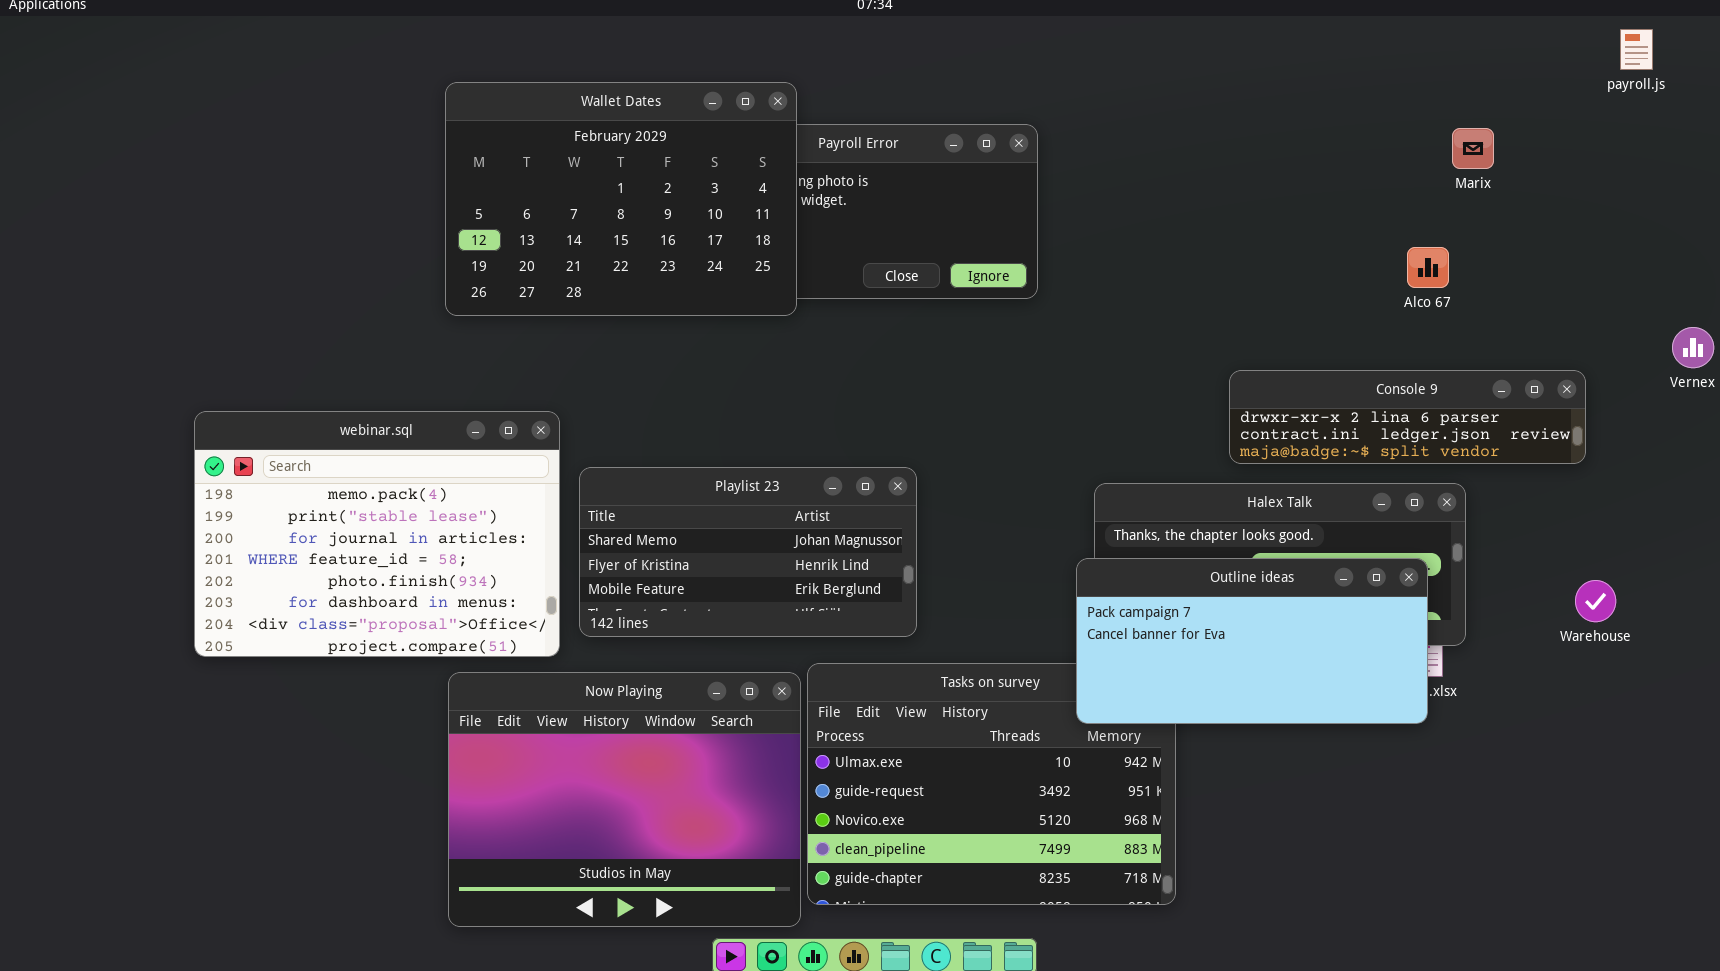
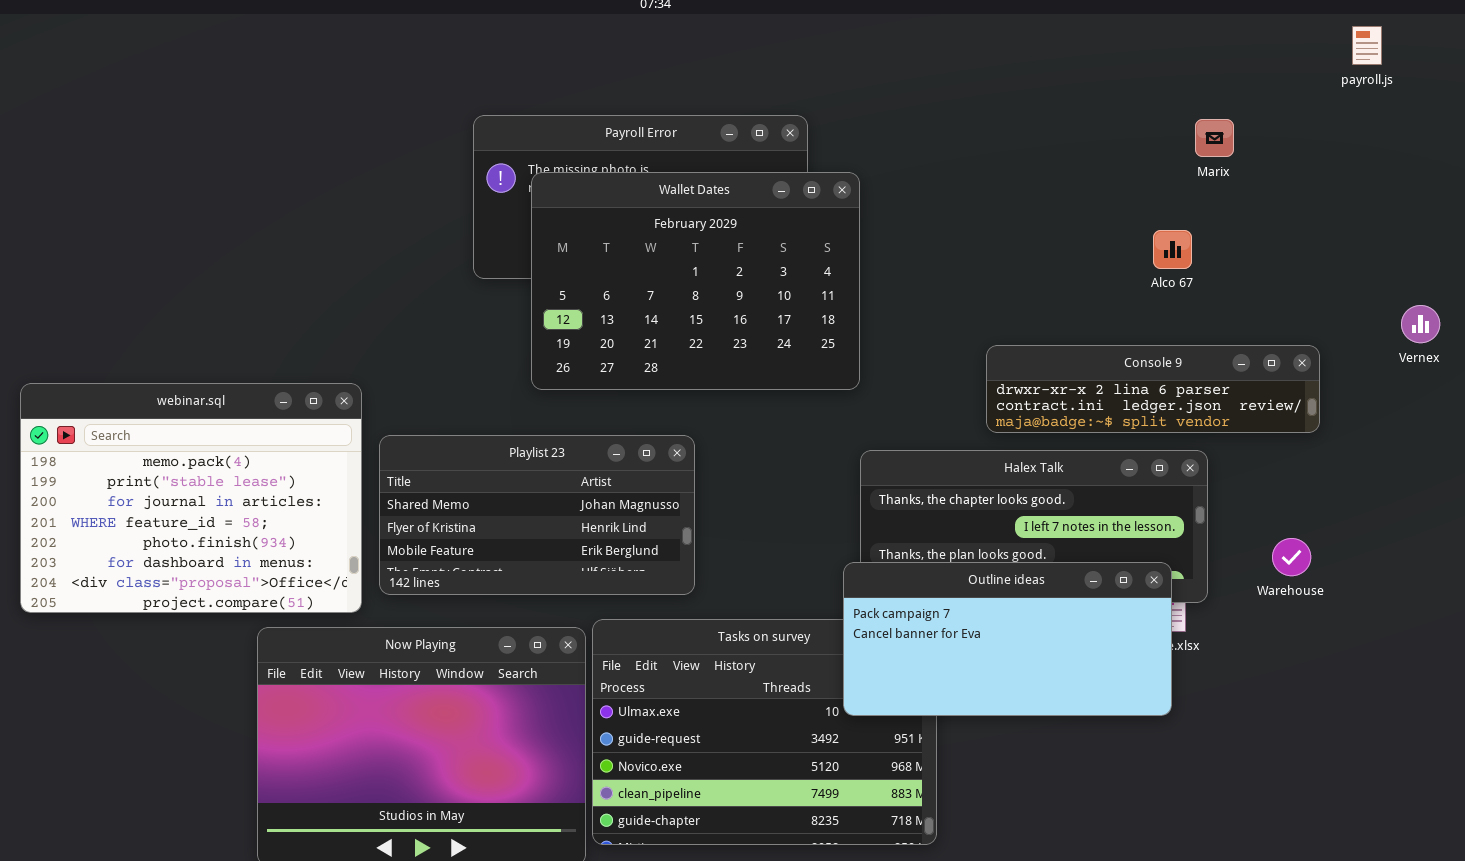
Wallet Dates: [445,82,797,316] -> [531,172,860,390], moved
Outline ideas: [1076,558,1428,724] -> [843,562,1172,716], moved
Warehouse: [1575,580,1616,622] -> [1272,538,1311,576], moved

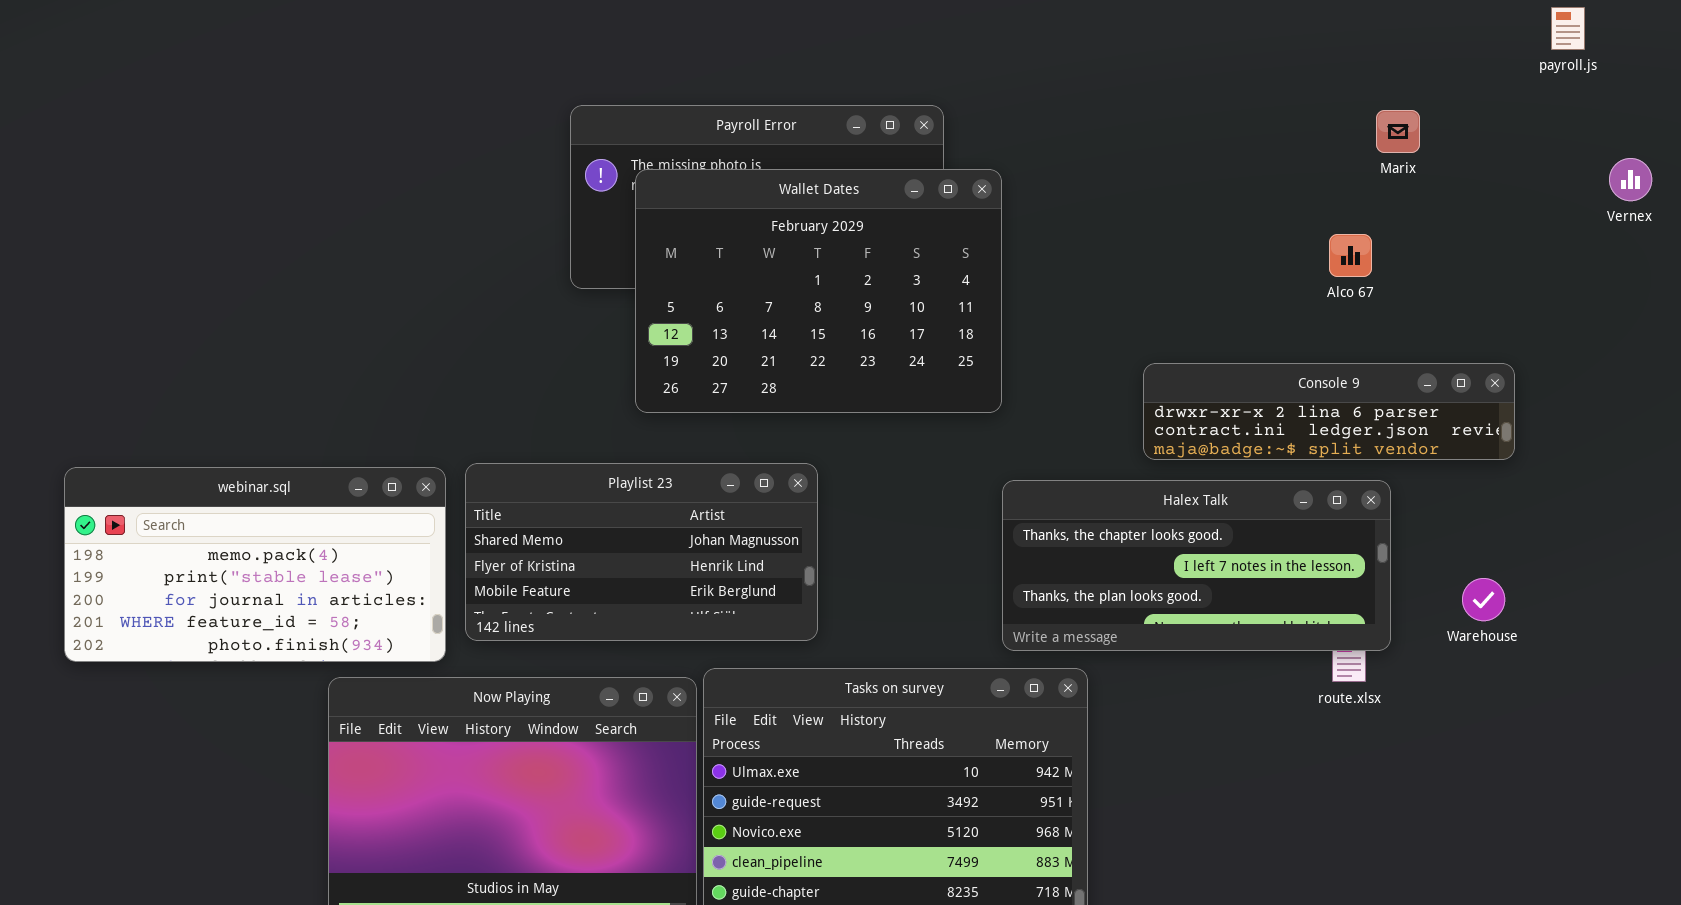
Vernex: [1401,305,1440,343] -> [1609,158,1652,201], moved
webinar.sql: [20,383,362,613] -> [64,467,446,662], resized
Outline ideas: [843,562,1172,716] -> none, closed

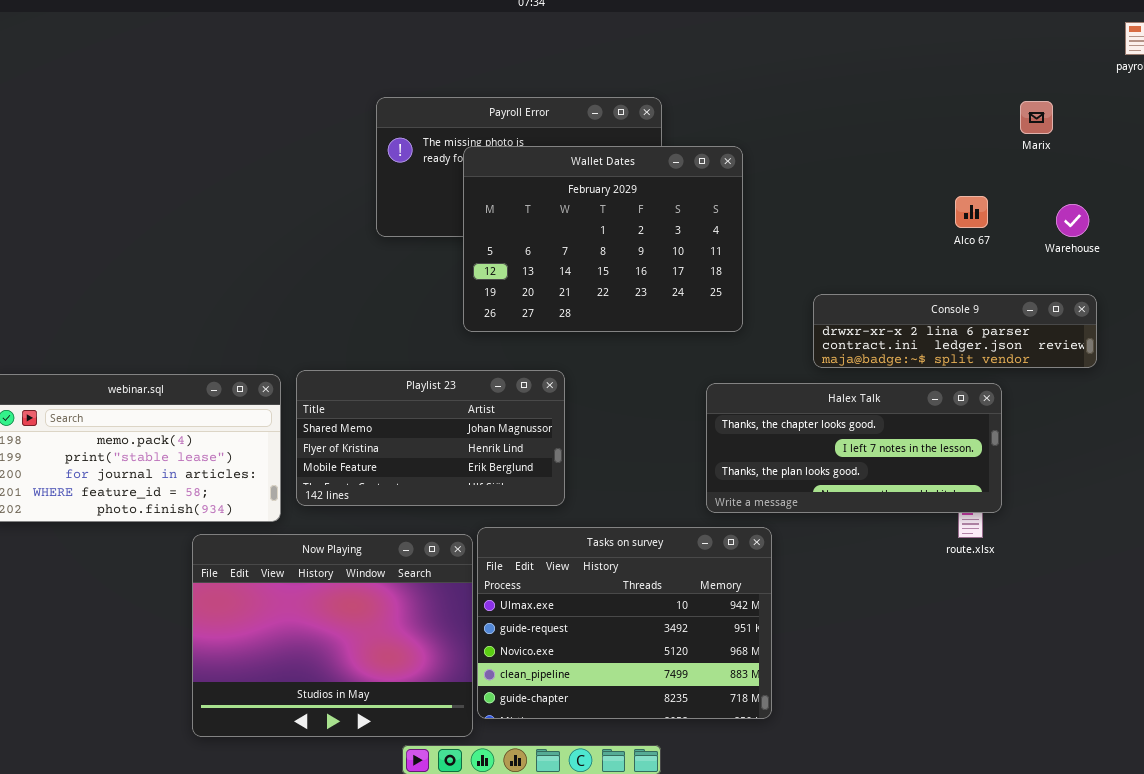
Marix: [1376,110,1420,153] -> [1020,101,1053,134], moved
Wallet Dates: [635,169,1002,413] -> [463,146,743,332], moved
Warehouse: [1462,578,1505,621] -> [1056,204,1089,237], moved

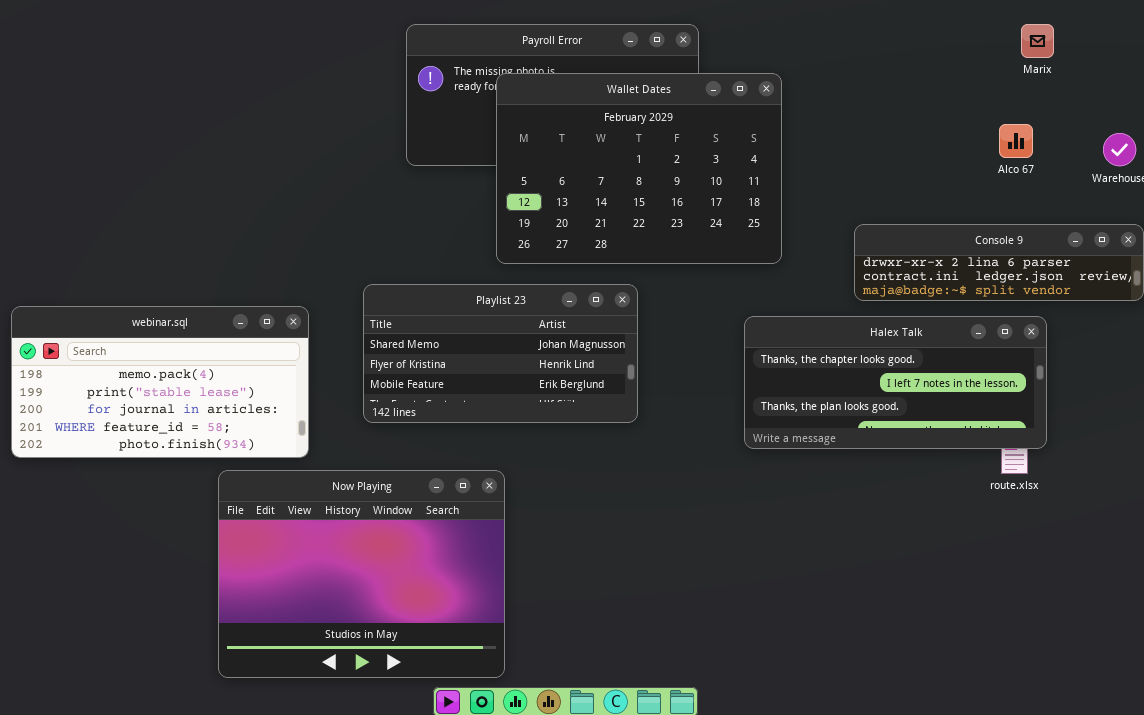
Marix: [1020,101,1053,134] -> [1021,24,1054,58], moved
Playlist 23: [296,370,565,506] -> [363,284,638,423], moved
Tasks on survey: [477,527,772,719] -> none, closed

